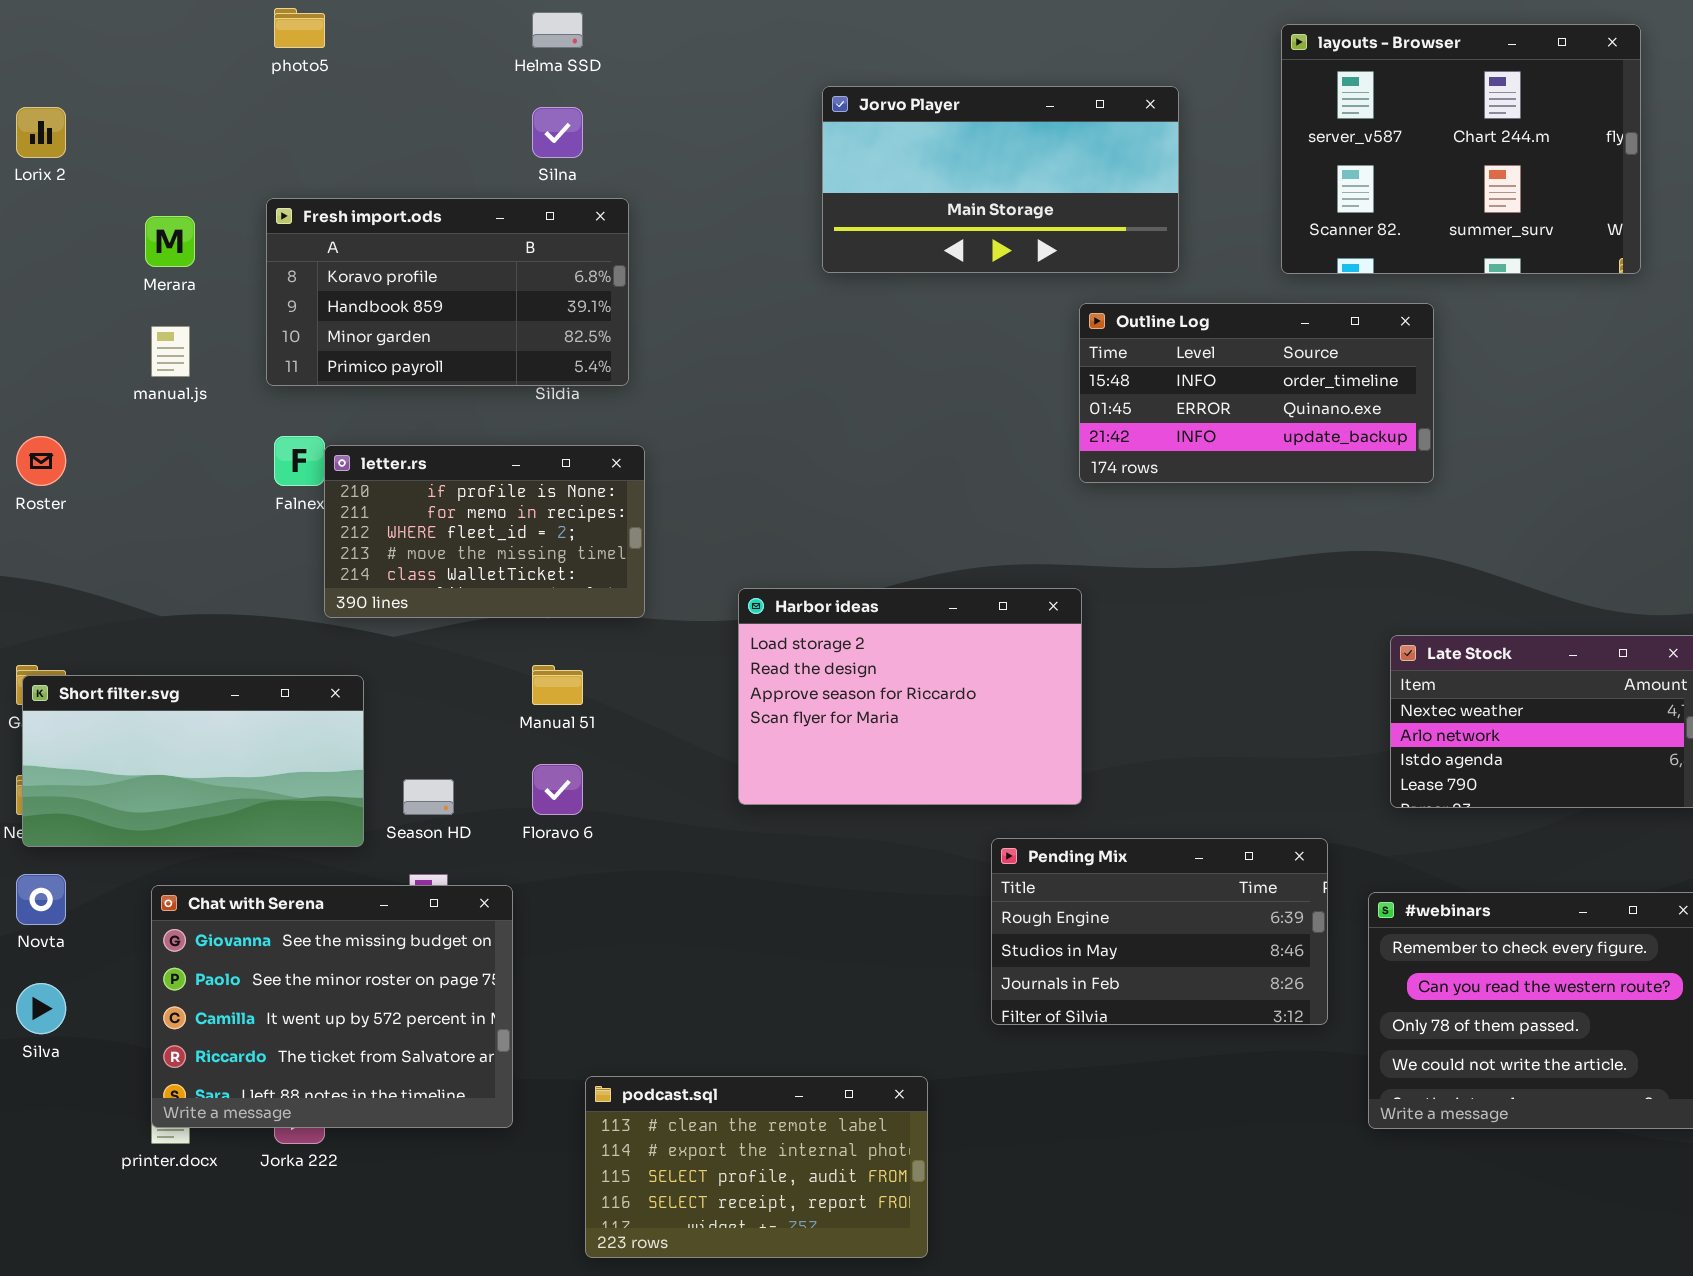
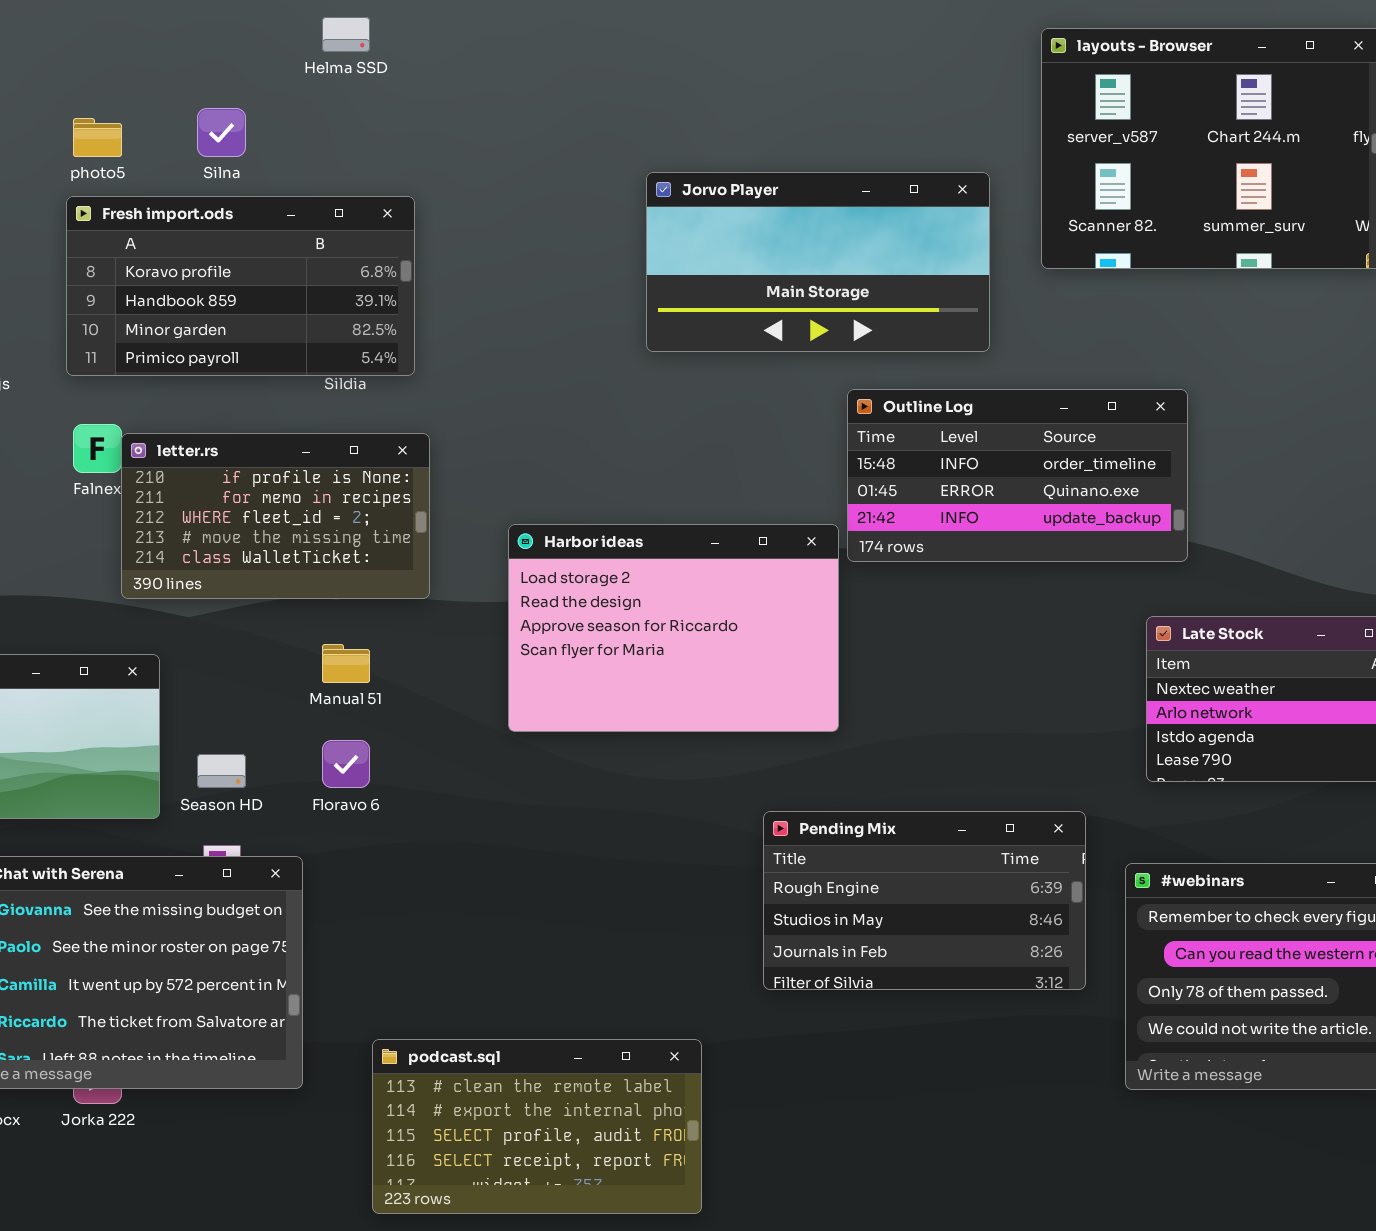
photo5: [274,8,325,48] -> [73,118,122,157], moved
Jorvo Player: [822,86,1179,273] -> [646,172,990,352], moved
Silna: [532,107,583,158] -> [197,108,246,157], moved
Outline Log: [1079,303,1434,483] -> [847,389,1188,562], moved
Harbor ideas: [738,588,1082,805] -> [508,524,839,732], moved

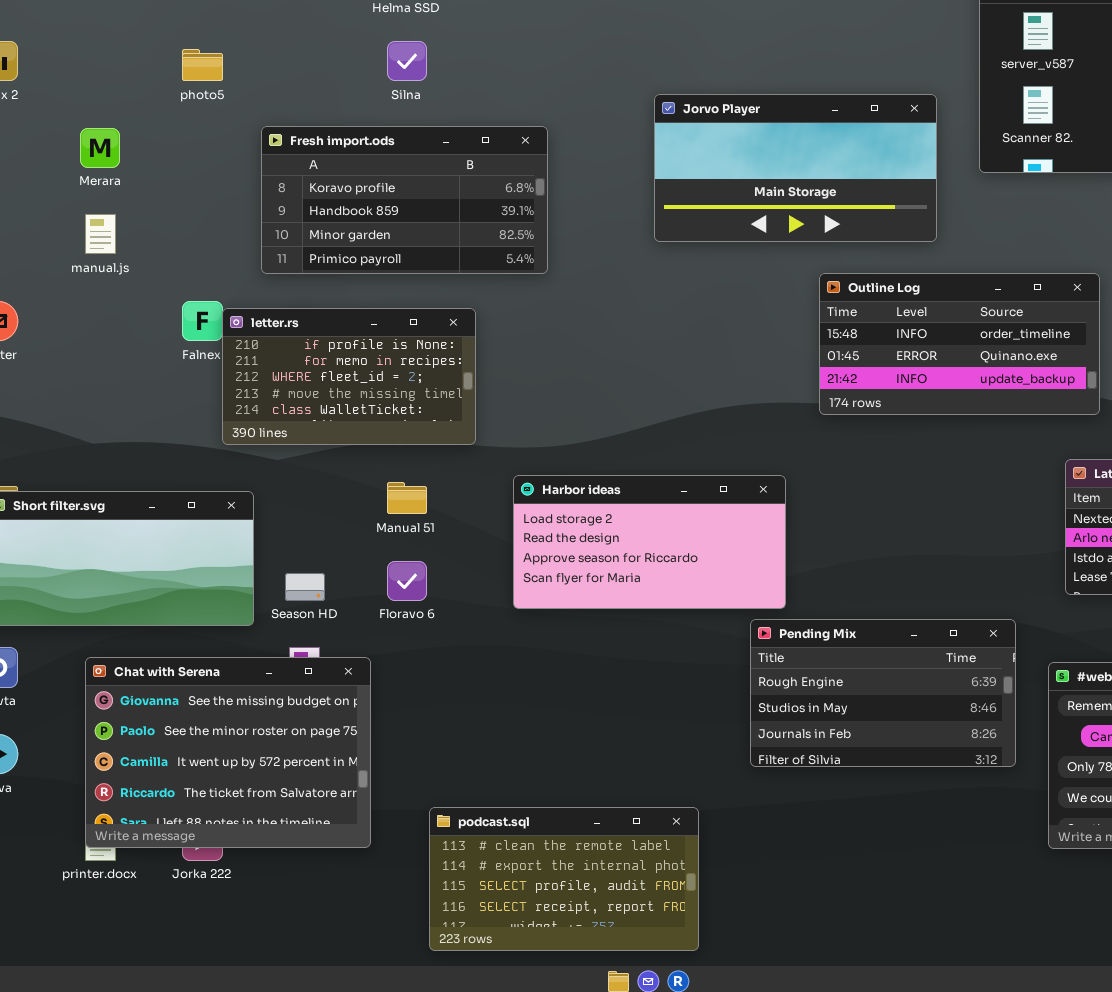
Silna: [197,108,246,157] -> [387,41,427,81], moved
Fresh import.ods: [66,196,415,376] -> [261,126,548,274], moved
Harbor ideas: [508,524,839,732] -> [513,475,786,609], moved, resized

